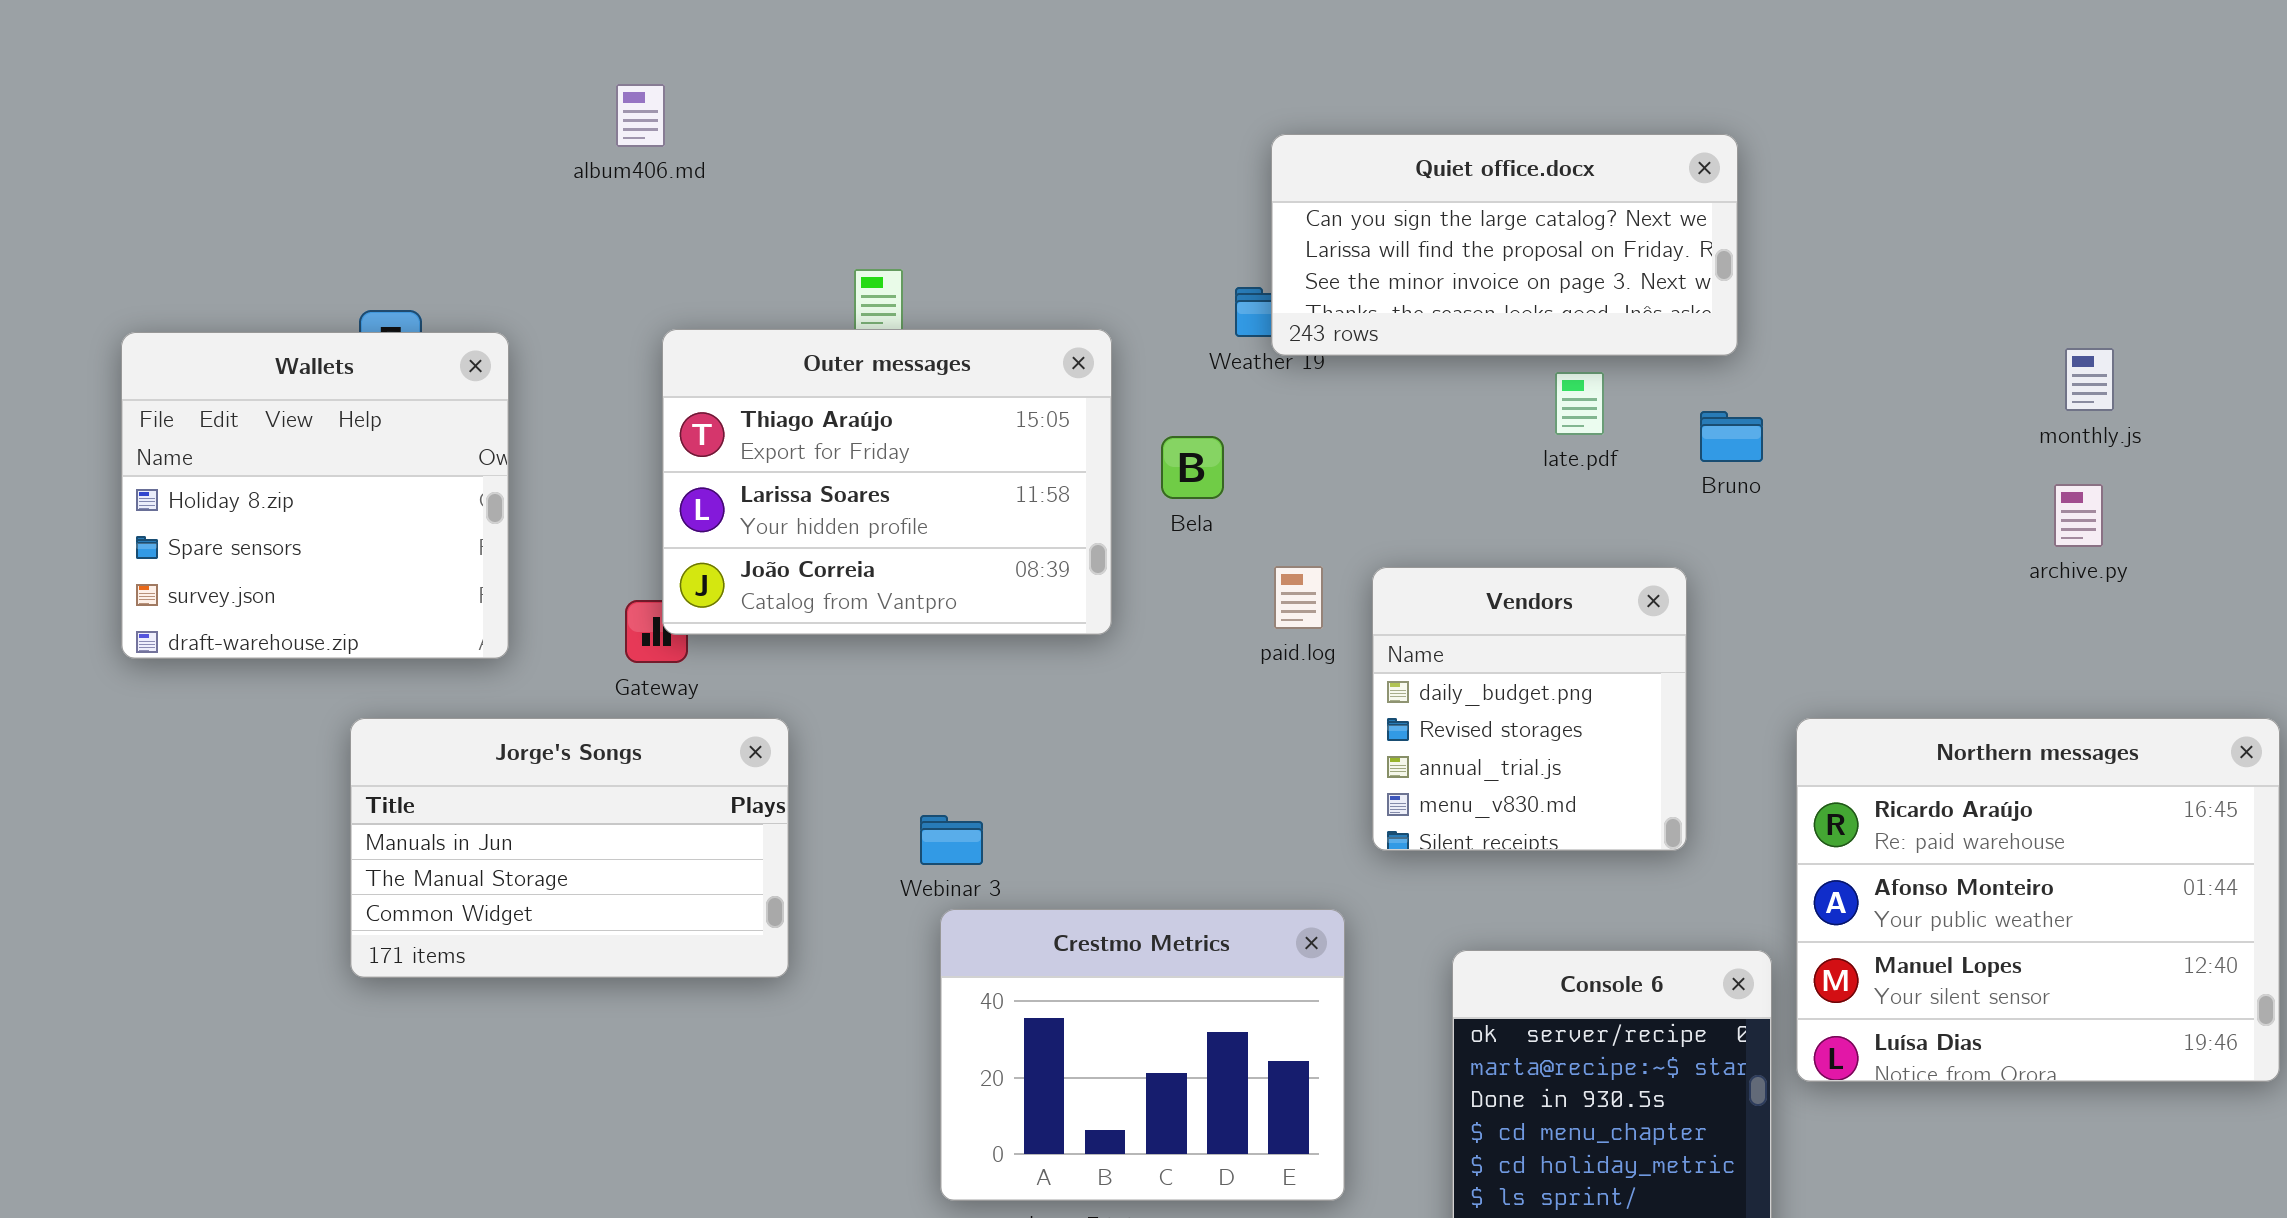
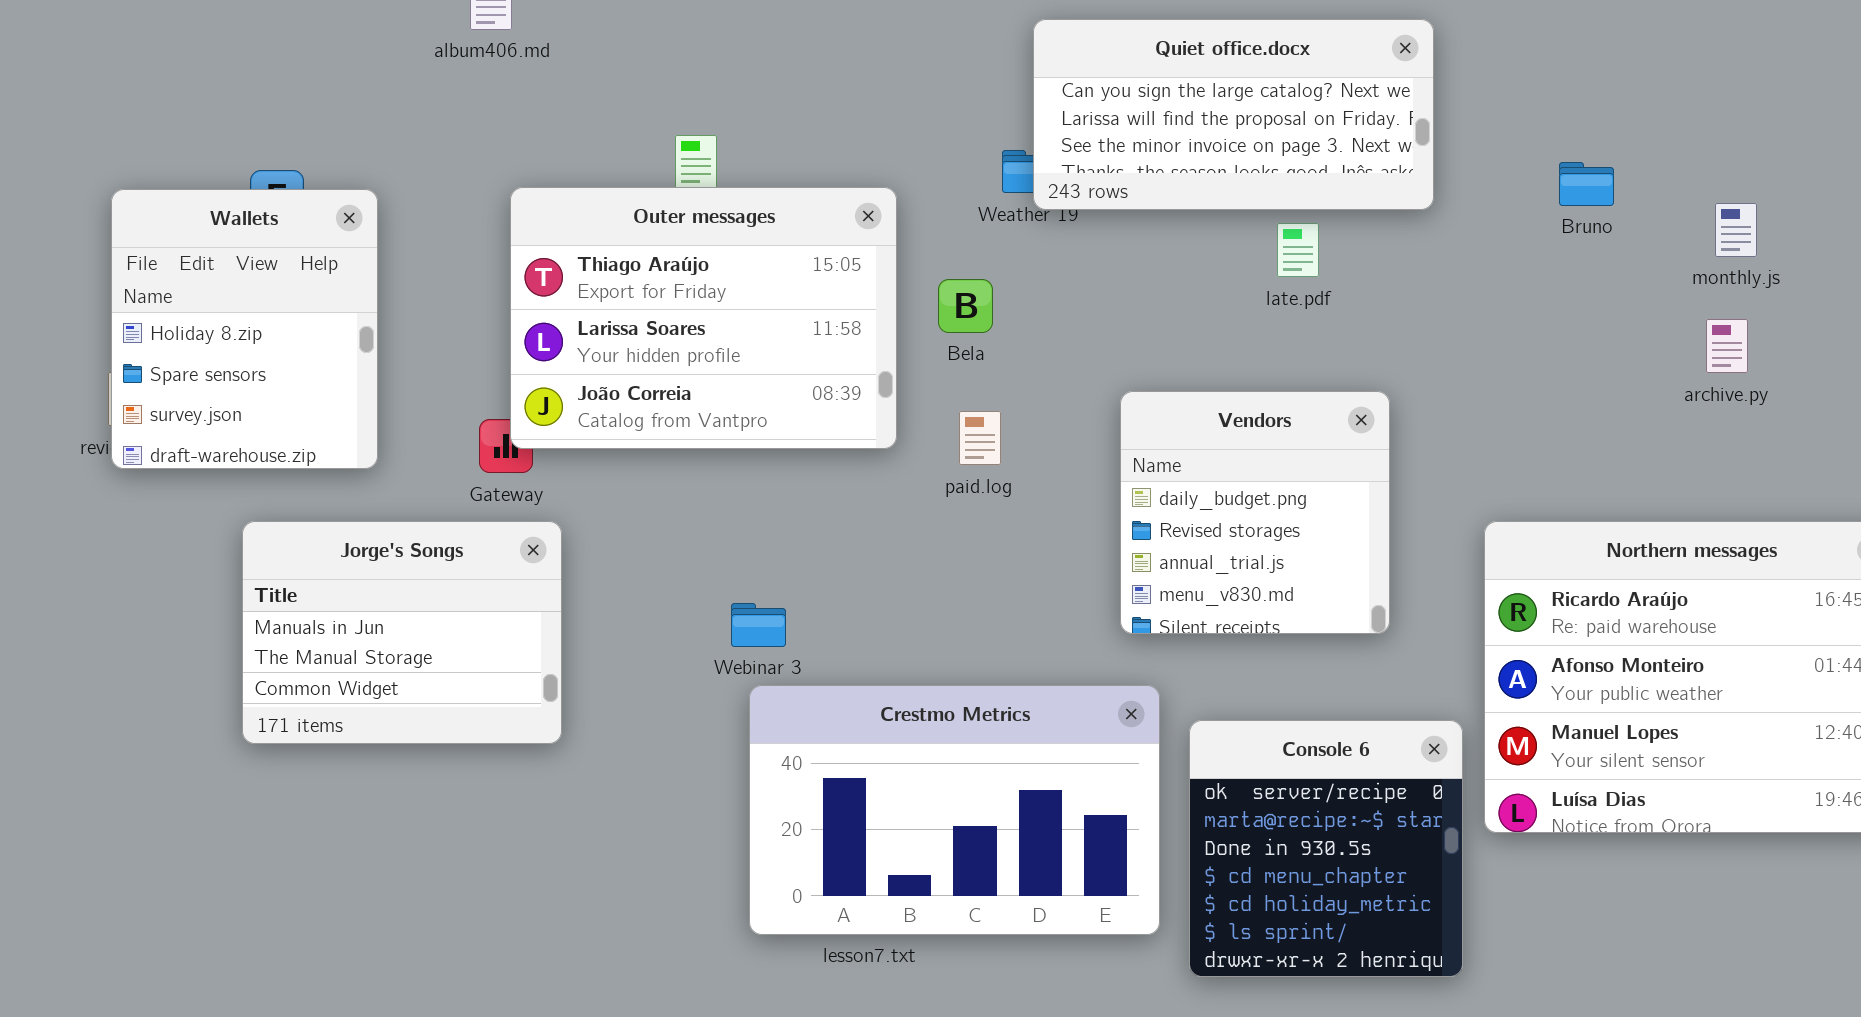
Wallets: [121,332,509,659] -> [111,189,378,469], resized
Bruno: [1700,411,1763,462] -> [1559,162,1614,206], moved
paid.log: [1274,566,1323,629] -> [959,411,1001,465], moved
Jorge's Songs: [350,718,789,978] -> [242,521,562,744], resized
Crestmo Metrics: [940,909,1345,1201] -> [749,685,1160,935], resized

